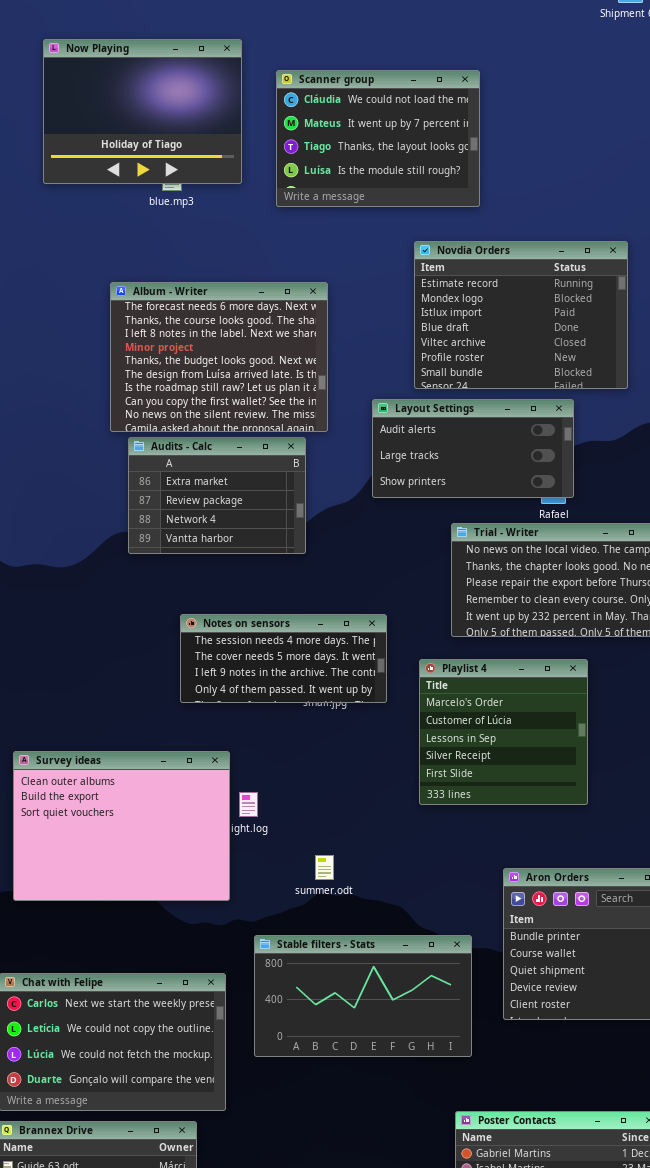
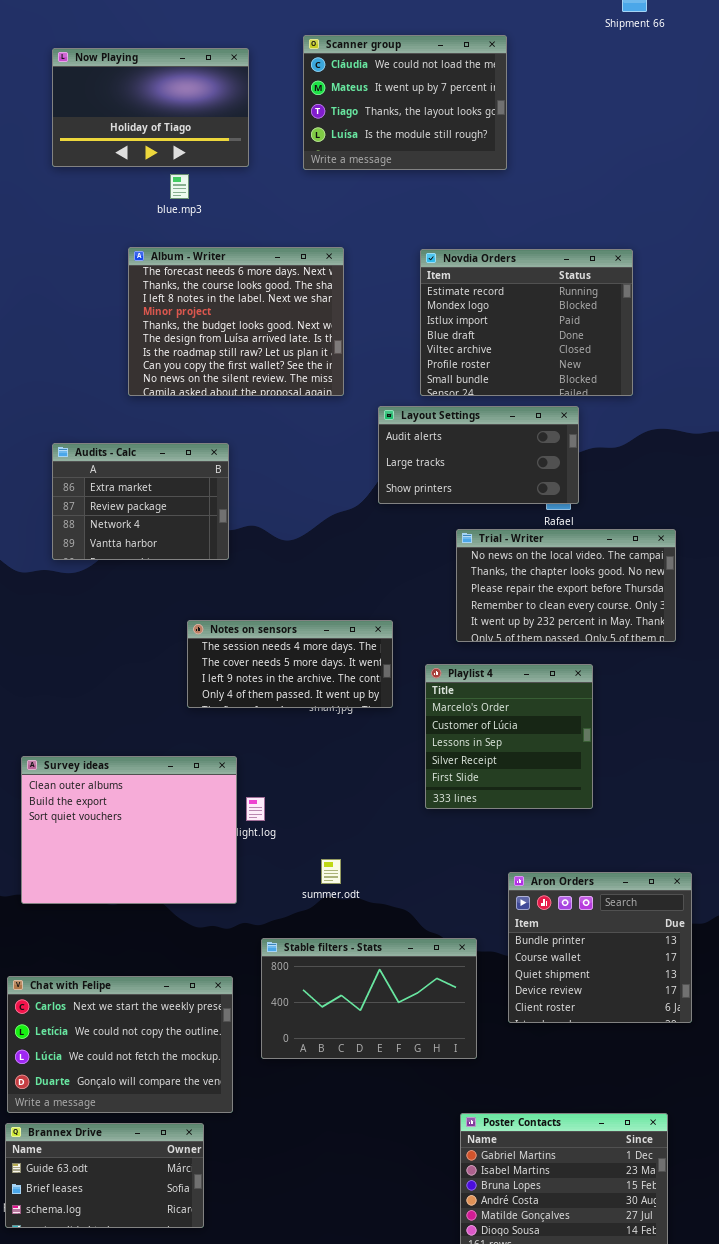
Now Playing: [43,39,242,184] -> [52,48,249,167], resized
Scanner group: [276,70,480,207] -> [303,35,507,170], moved
Album - Writer: [110,282,328,432] -> [128,247,344,396], moved
Audits - Calc: [128,437,306,554] -> [52,443,229,560], moved

